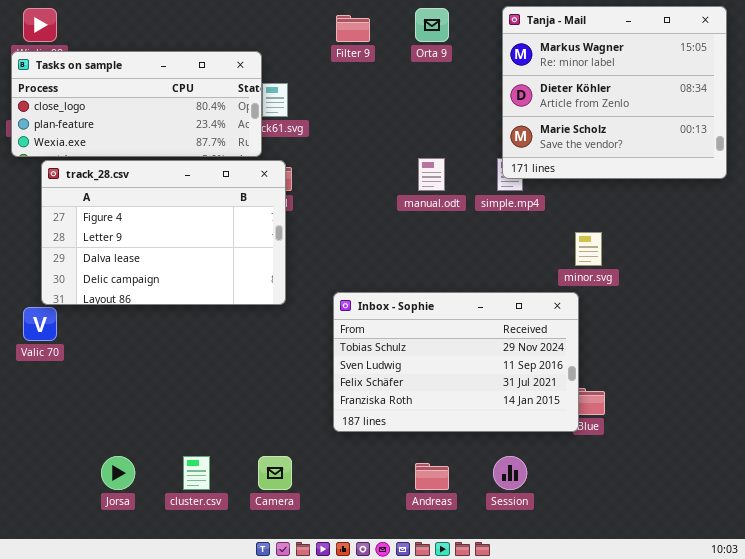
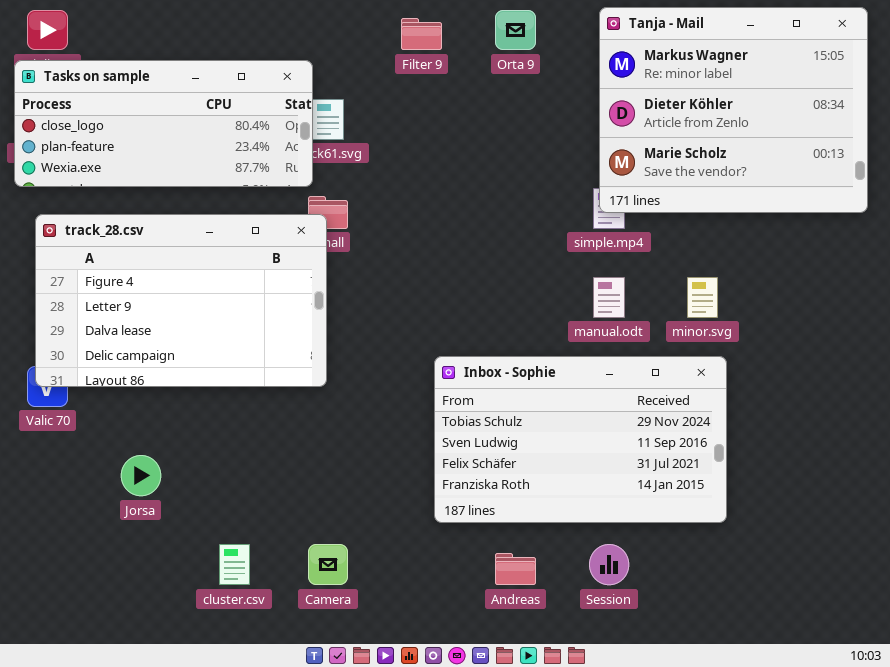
manual.odt: [418,158,445,191] -> [593,277,625,318], moved
track_28.csv: [41,160,286,305] -> [35,214,327,387], moved
Inbox - Sophie: [333,292,579,432] -> [434,356,727,523], moved
Jorsa: [101,456,135,490] -> [121,455,161,496], moved

